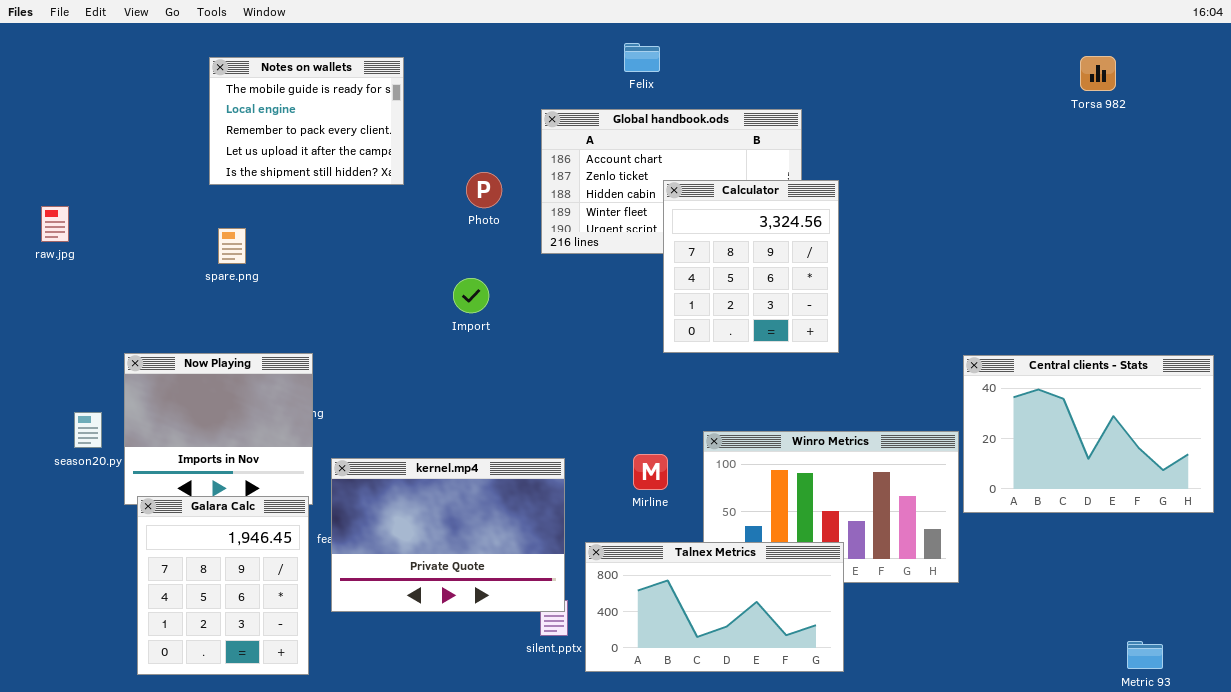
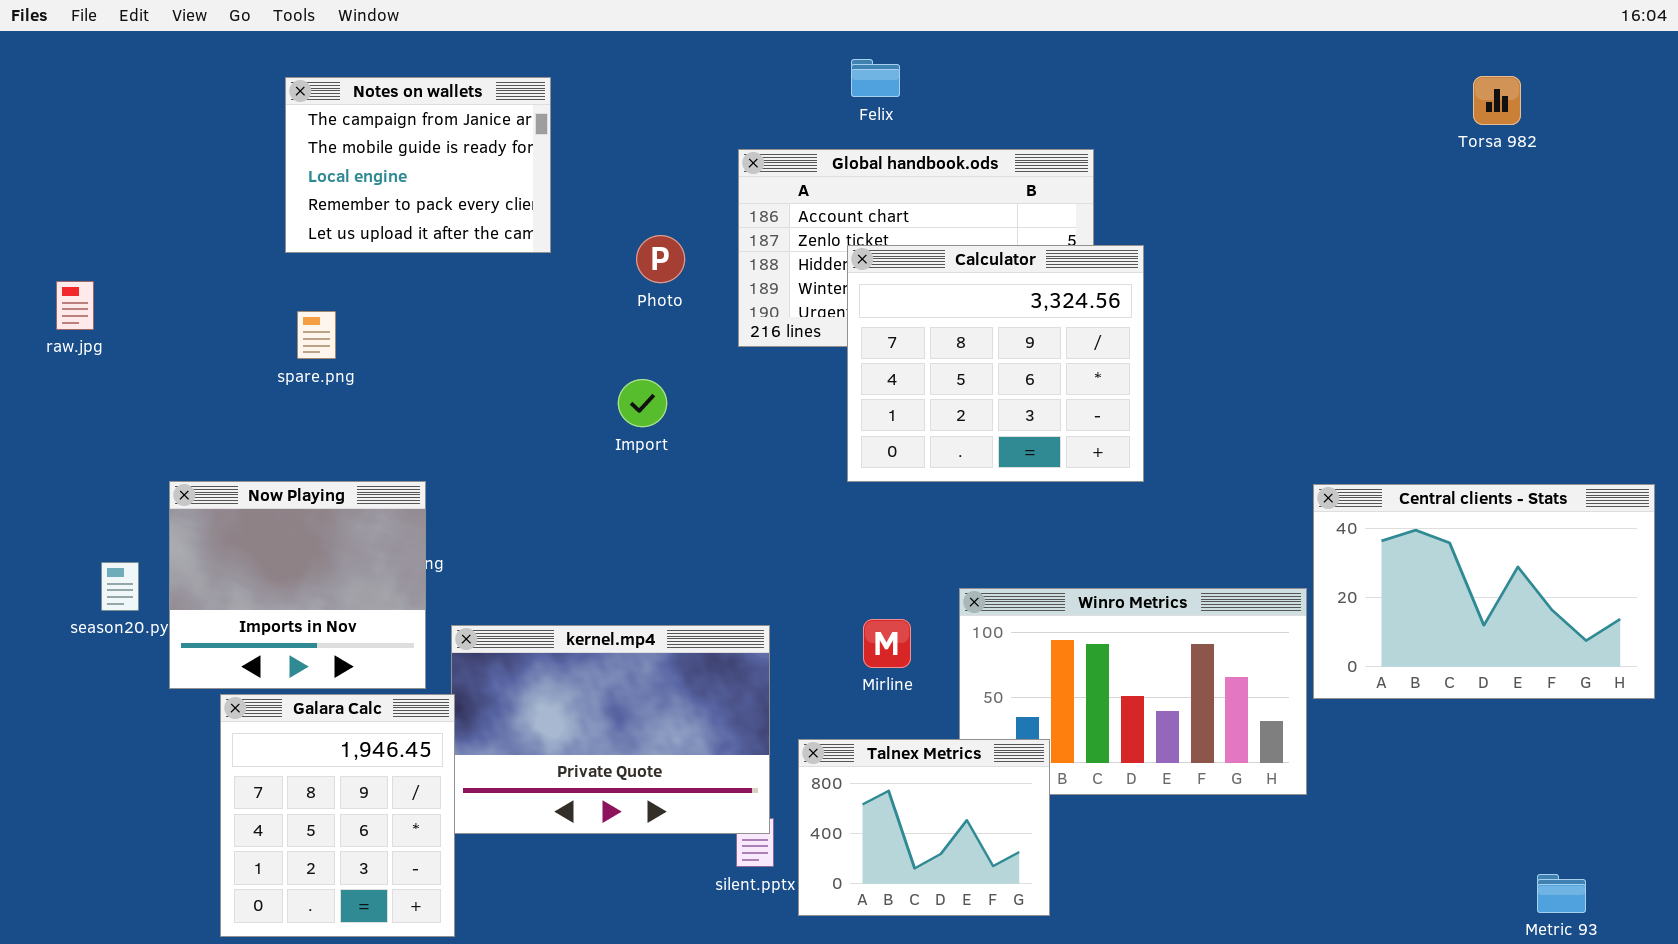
Notes on wallets: [209,57,404,185] -> [285,77,551,253], scrolled up 1 row
Calculator: [663,180,839,353] -> [847,245,1144,482], resized
Galara Calc: [137,496,309,675] -> [220,694,455,937], moved
Talnex Metrics: [585,542,844,672] -> [798,739,1050,916], resized

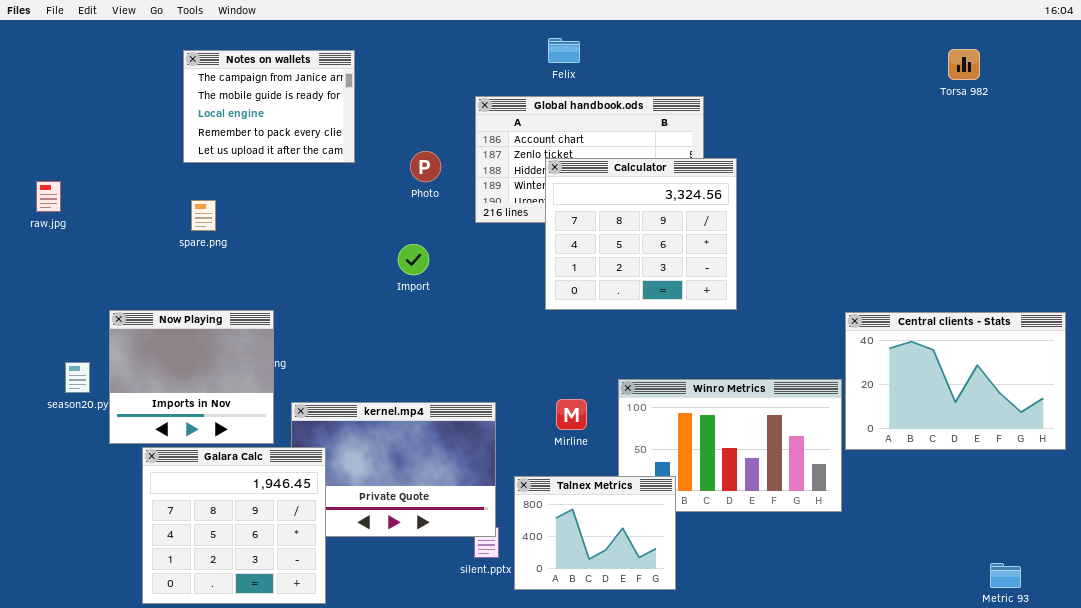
Galara Calc: [220,694,455,937] -> [142,447,326,604], resized

